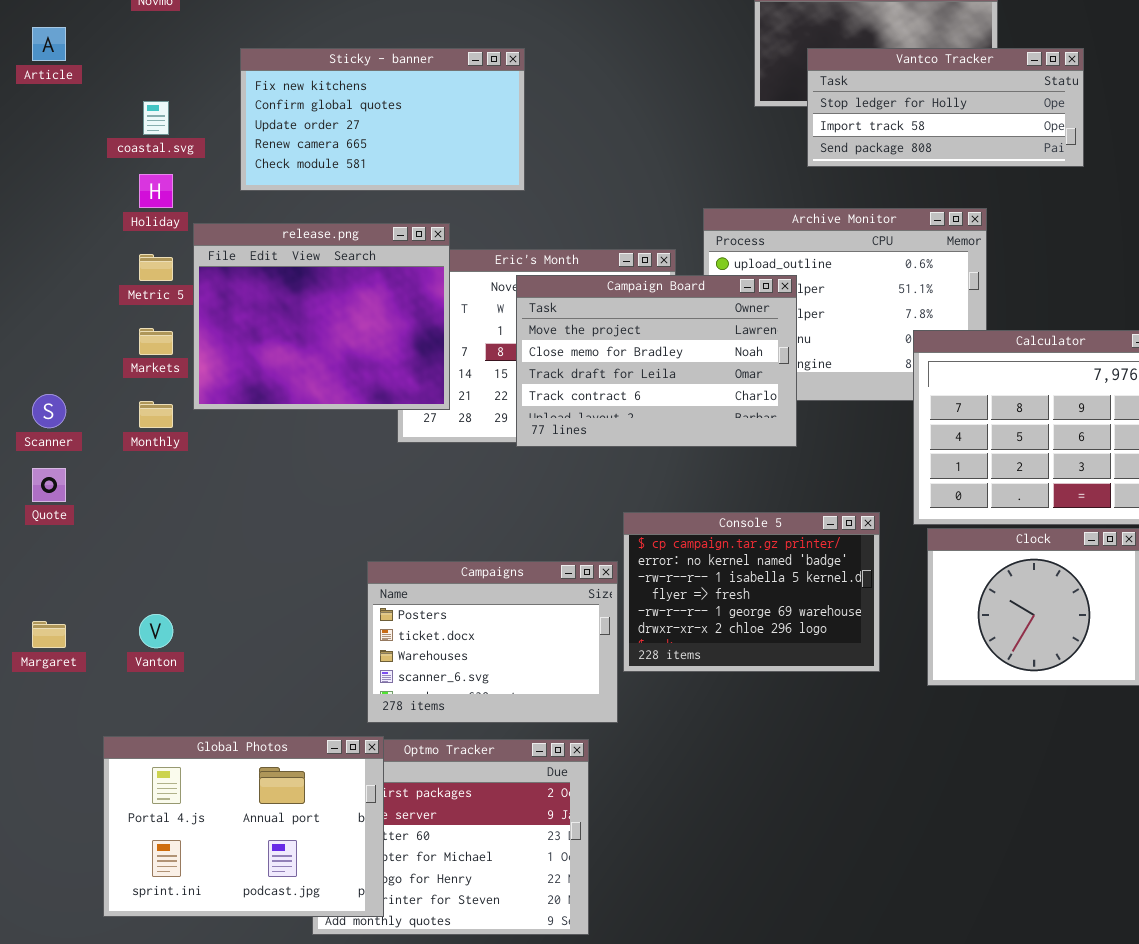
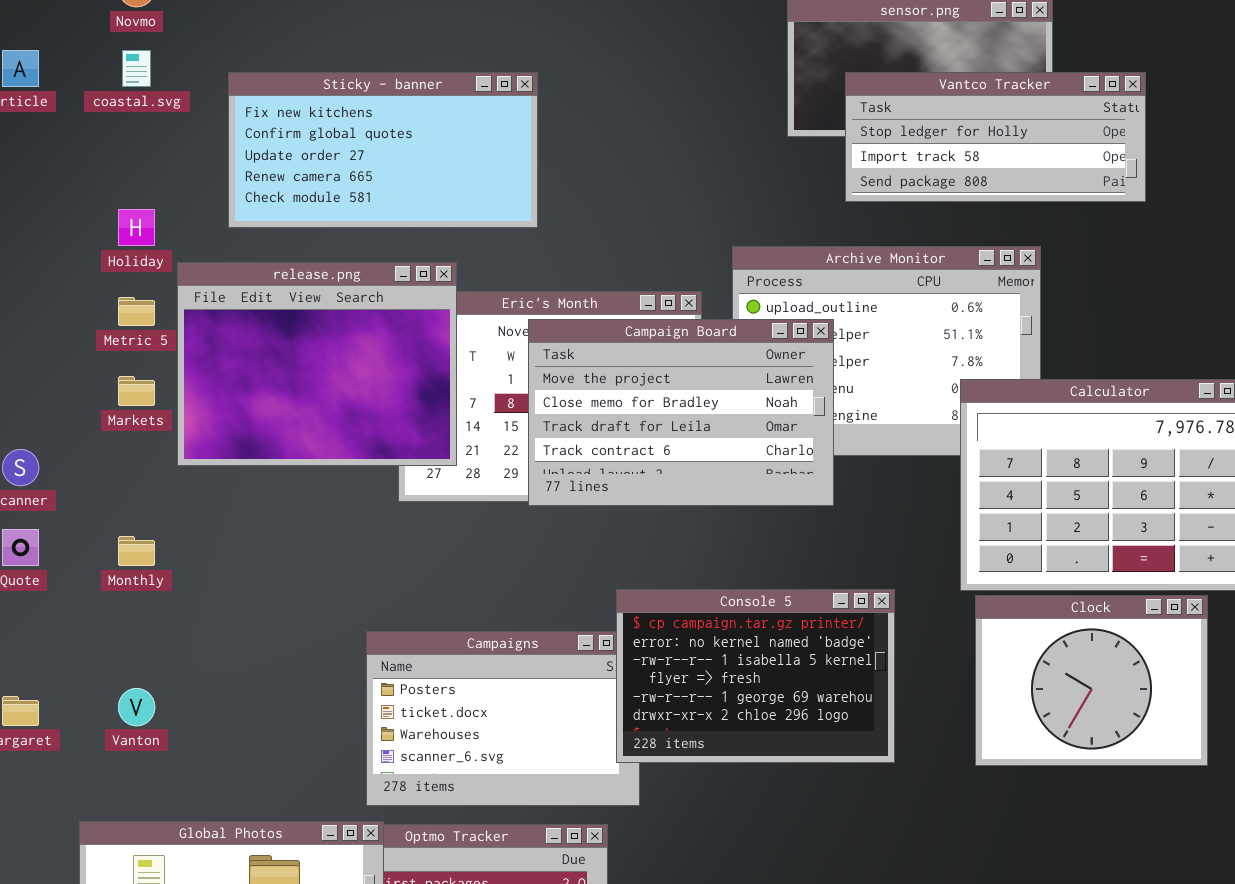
coastal.svg: [143,101,169,135] -> [122,50,151,87], moved
Monthly: [139,401,173,428] -> [118,536,155,566], moved
Console 5: [623,512,880,672] -> [616,589,895,763], moved

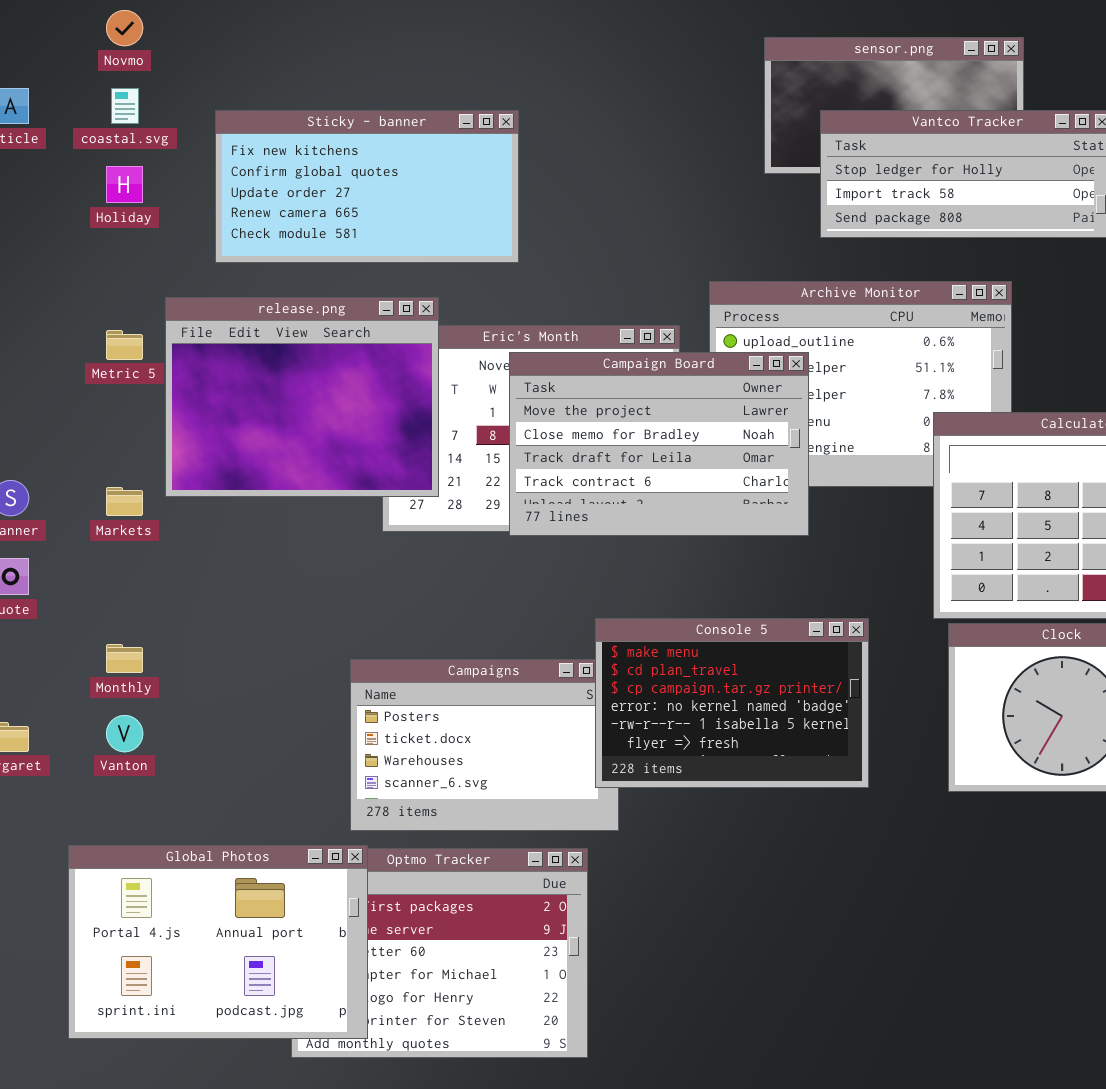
Holiday: [118,209,155,246] -> [106,166,143,203], moved
Markets: [118,376,155,406] -> [106,487,143,516], moved
Monthly: [118,536,155,566] -> [106,644,143,673], moved
Console 5: [616,589,895,763] -> [595,618,869,788], scrolled up 2 rows

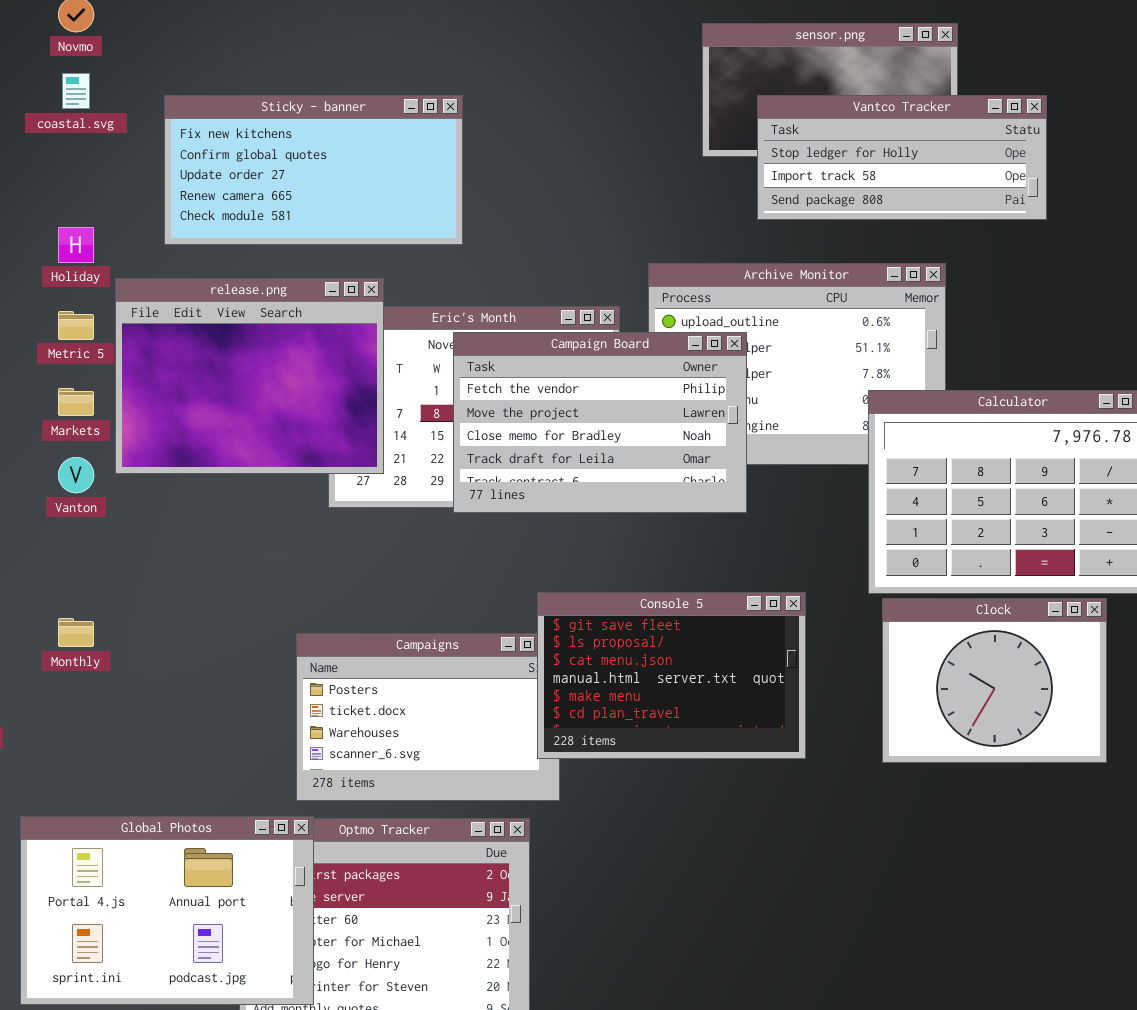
Holiday: [106,166,143,203] -> [58,227,94,263], moved
Campaign Board: [509,352,809,536] -> [453,332,747,513], scrolled up 1 row
Markets: [106,487,143,516] -> [58,388,94,416], moved
Console 5: [595,618,869,788] -> [537,592,806,759], scrolled up 4 rows
Vanton: [106,715,143,752] -> [58,457,94,493], moved

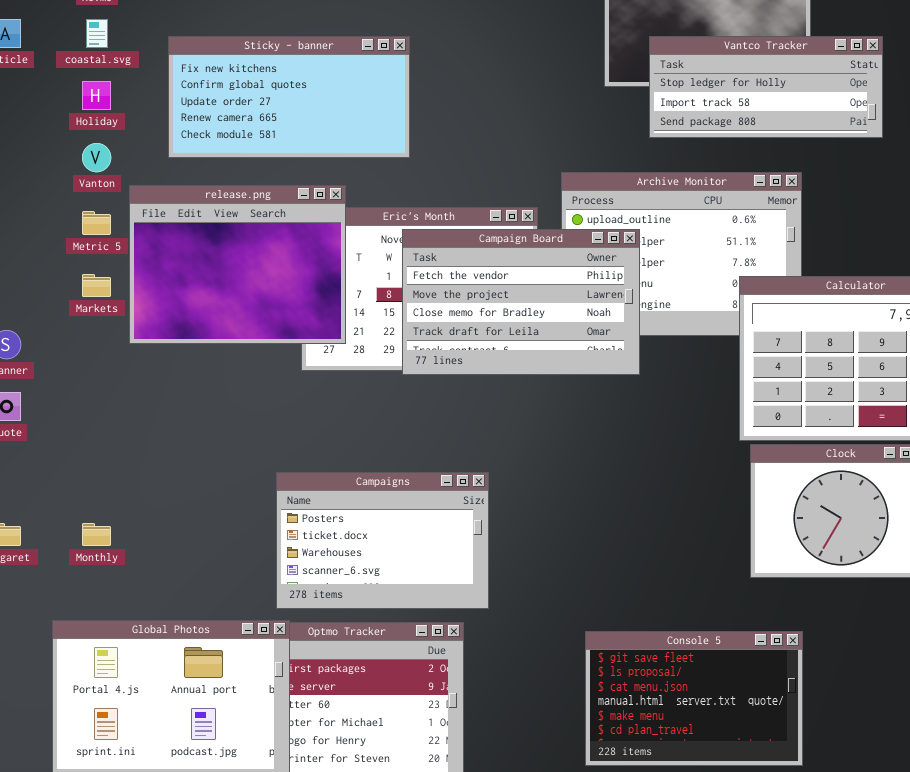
Holiday: [58,227,94,263] -> [82,81,111,110], moved
Vanton: [58,457,94,493] -> [82,143,111,172], moved
Console 5: [537,592,806,759] -> [585,631,803,766], moved
Monthly: [58,618,94,647] -> [82,523,111,546], moved

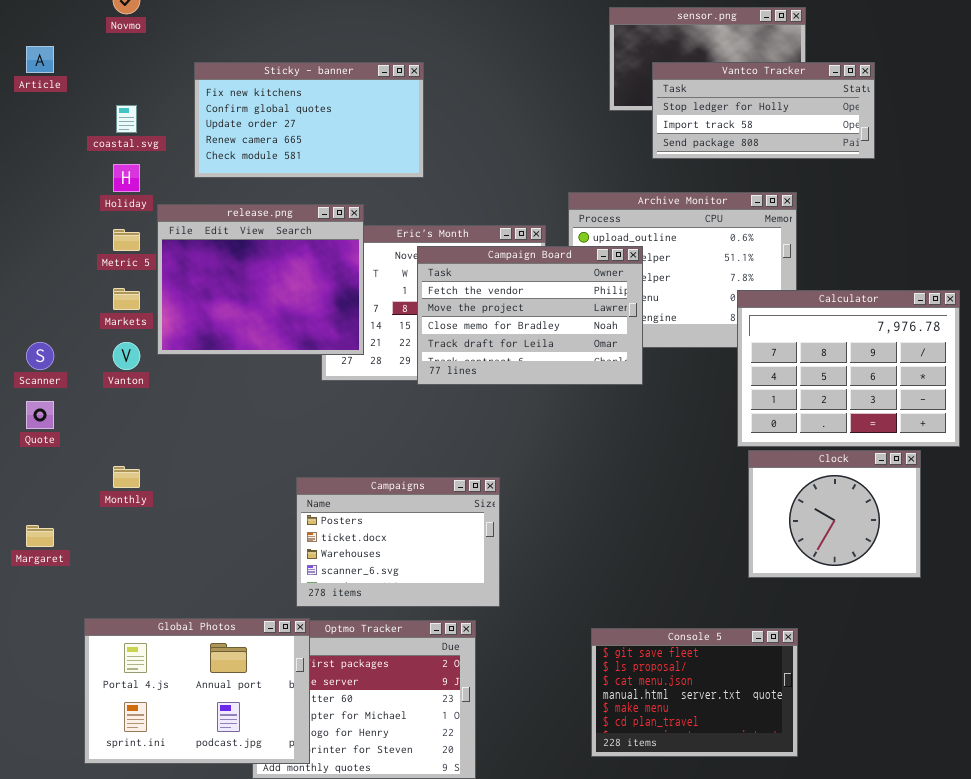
coastal.svg: [86,19,108,48] -> [116,105,137,133], moved
Holiday: [82,81,111,110] -> [113,164,140,192], moved
Vanton: [82,143,111,172] -> [113,342,140,370], moved
Monthly: [82,523,111,546] -> [113,466,140,488], moved

